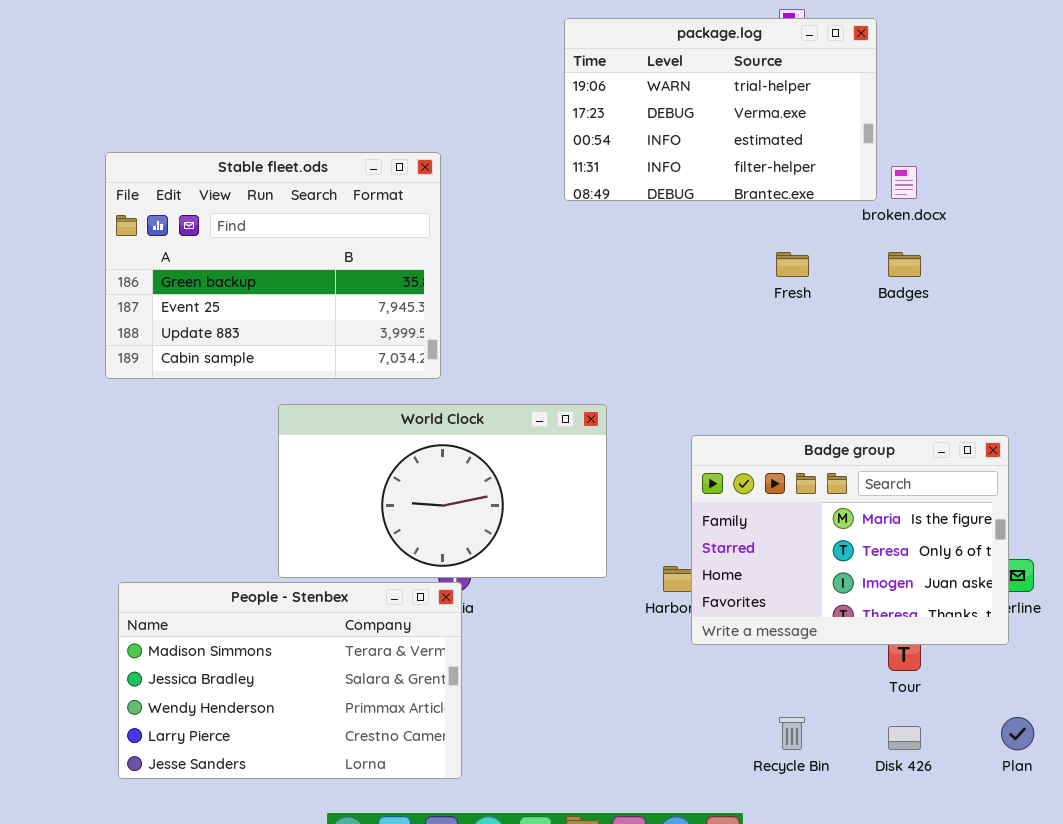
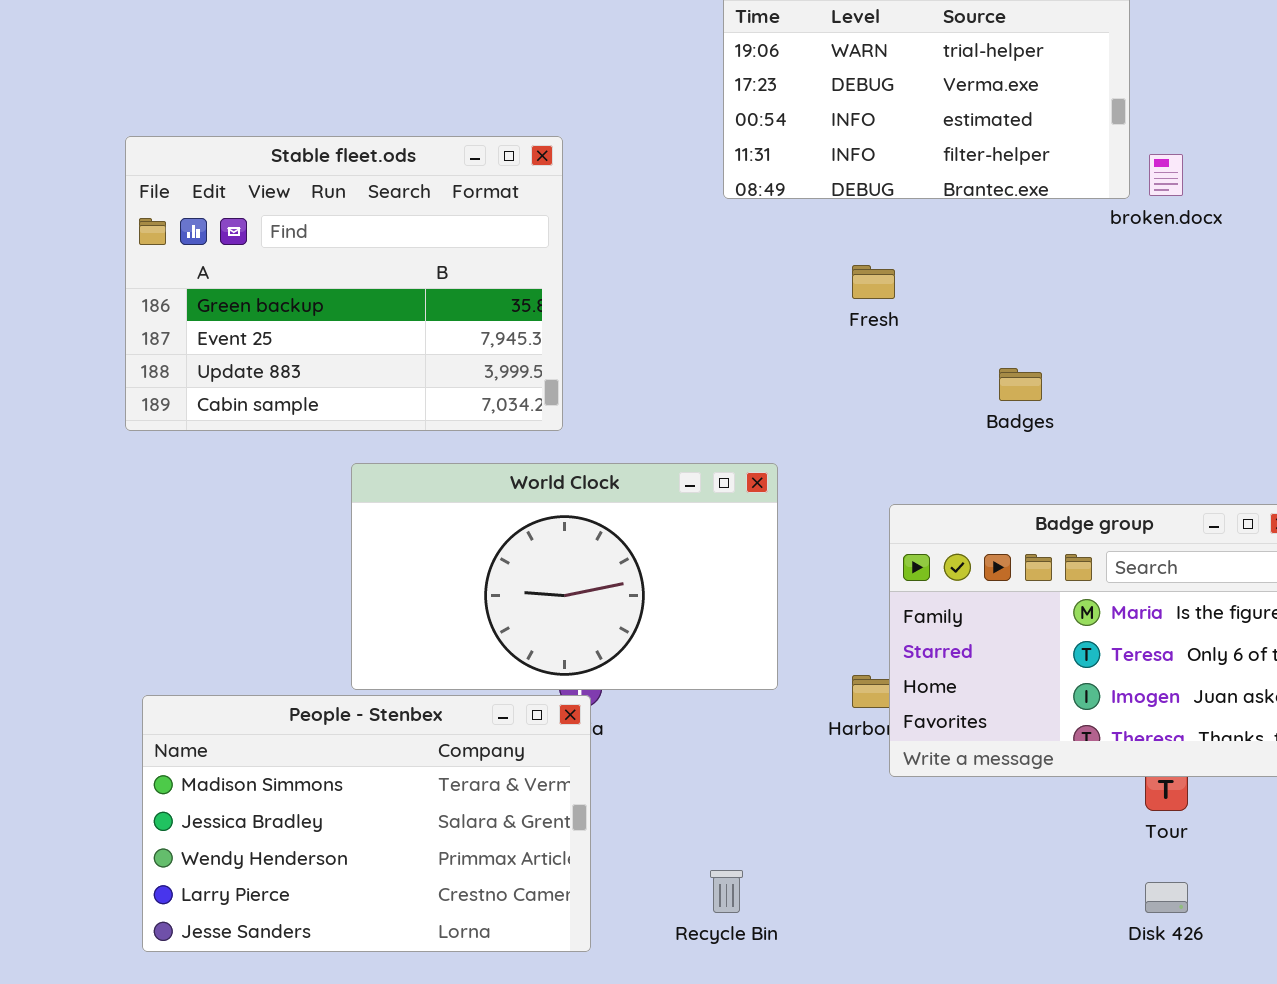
Fresh: [776,252,809,277] -> [852,265,895,299], moved
Badges: [888,252,921,277] -> [999,368,1042,401], moved
Recycle Bin: [779,717,805,750] -> [710,870,743,913], moved

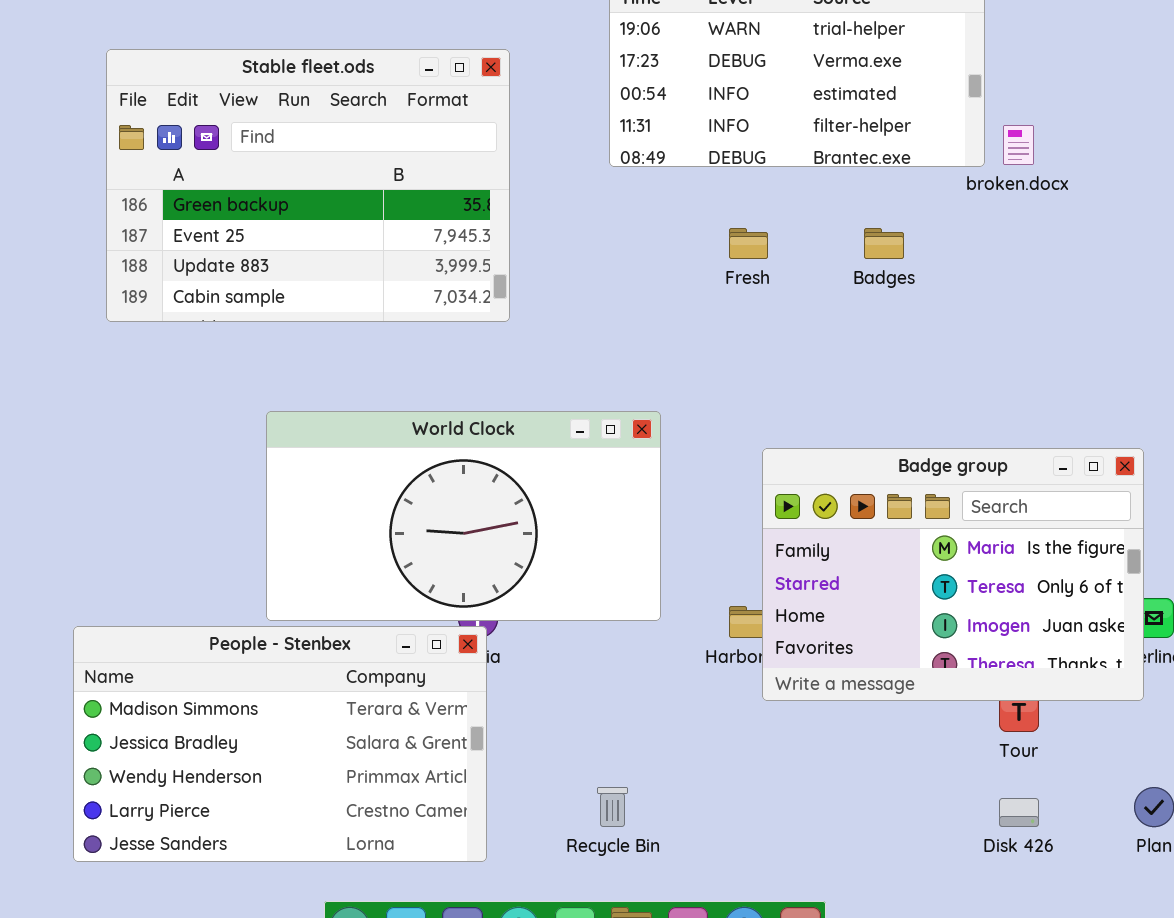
Stable fleet.ods: [125,136,563,431] -> [106,49,510,322], moved
Badges: [999,368,1042,401] -> [864,228,904,259], moved

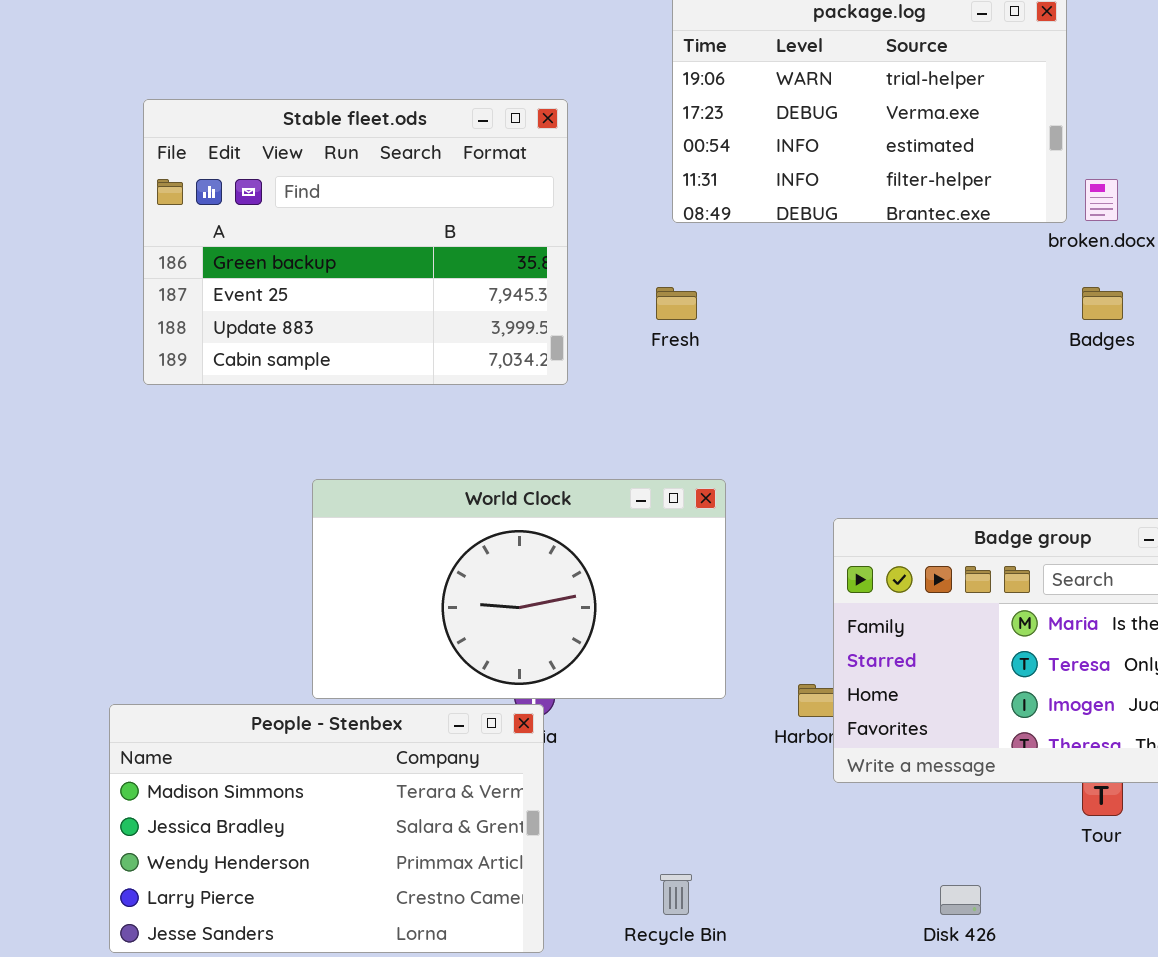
Fresh: [729,228,768,259] -> [656,287,697,320], moved
Badges: [864,228,904,259] -> [1082,287,1123,320], moved
Disk 426: [999,798,1039,827] -> [940,885,981,915], moved

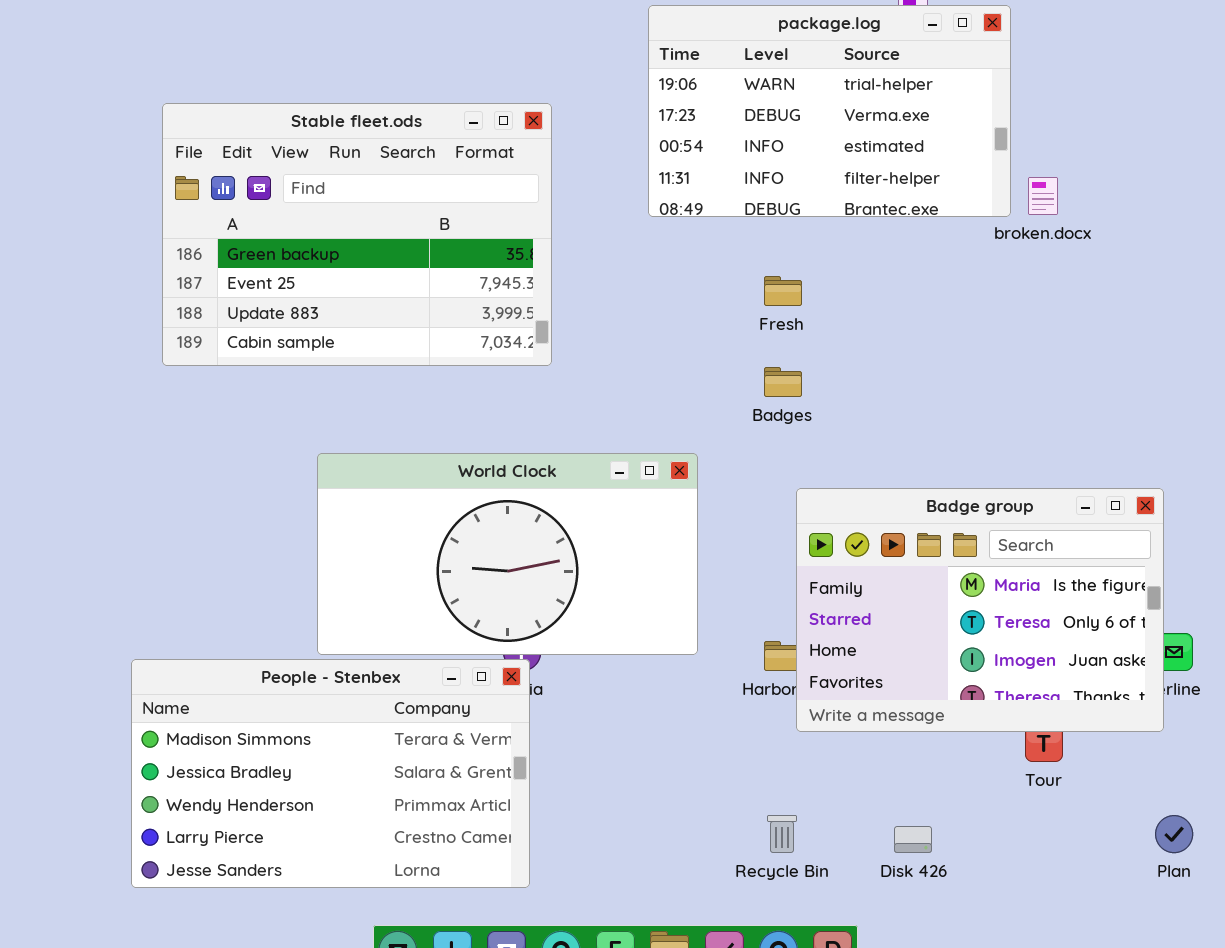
Fresh: [656,287,697,320] -> [764,276,802,306], moved
Badges: [1082,287,1123,320] -> [764,367,802,397], moved
Recycle Bin: [660,874,692,915] -> [767,815,797,853], moved

